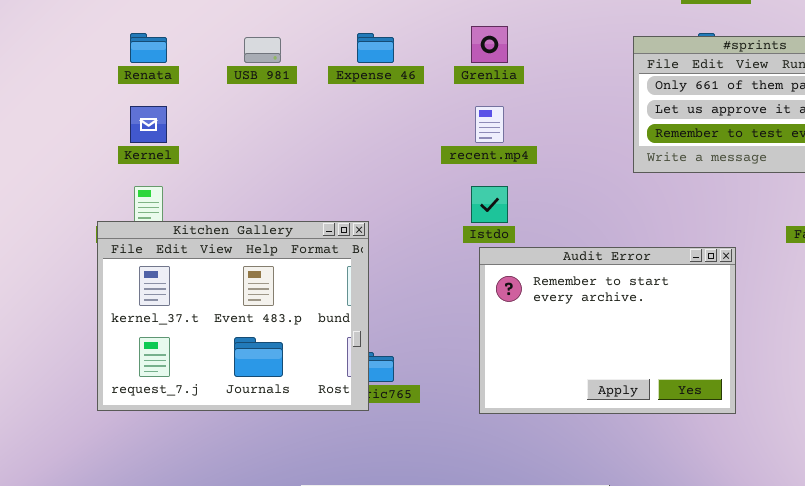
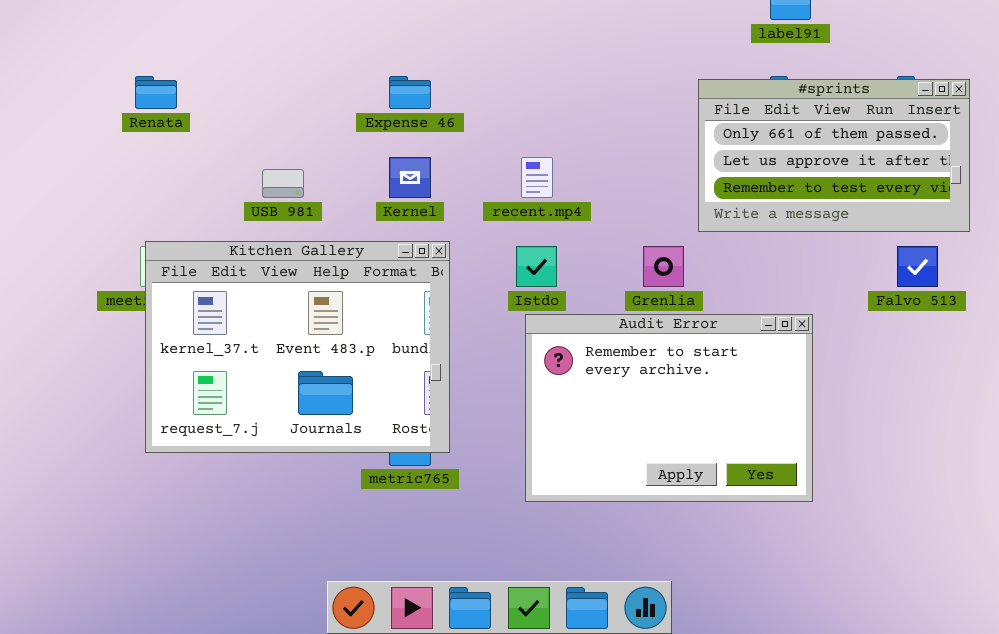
Grenlia: [471,26,508,63] -> [643,246,684,287], moved
USB 981: [244,37,281,63] -> [262,169,304,198], moved
Kernel: [130,106,167,143] -> [389,157,431,198], moved
Kitchen Gallery: [97,221,369,411] -> [145,241,450,453], moved

